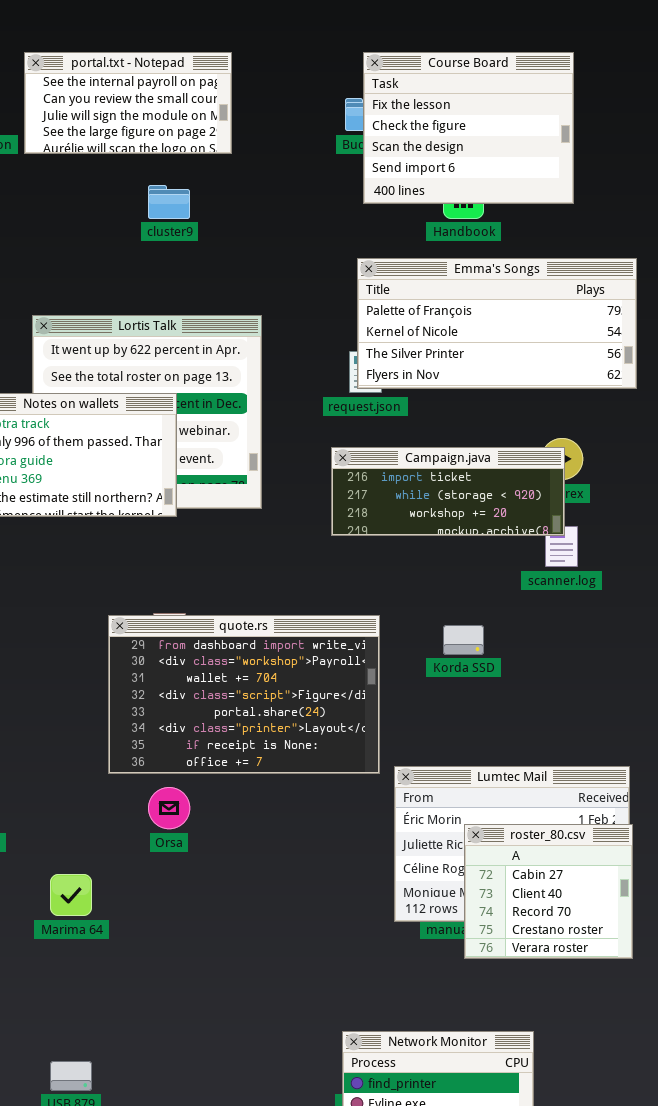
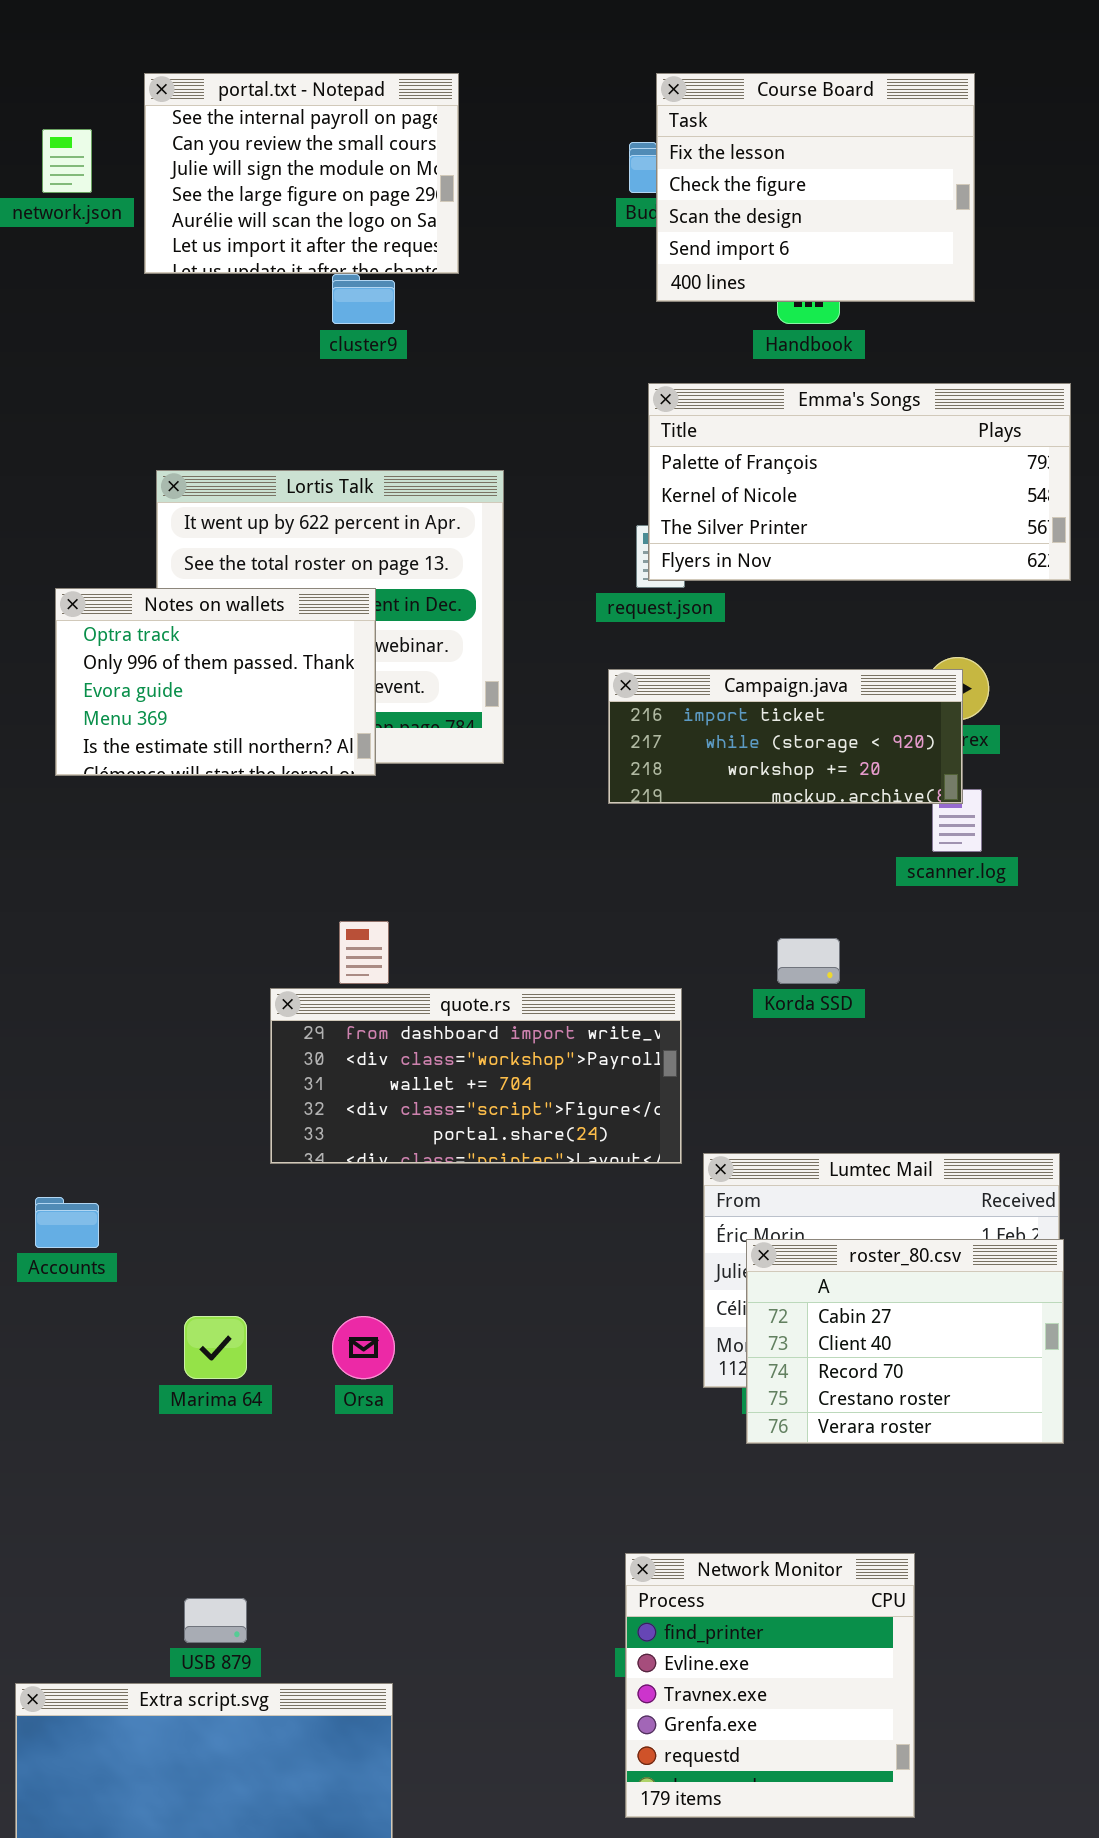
portal.txt - Notepad: [24,52,232,154] -> [144,73,459,274], resized
quote.rs: [108,615,380,774] -> [270,988,682,1164], resized
Orsa: [148,787,190,829] -> [332,1316,395,1379], moved
roster_80.csv: [464,824,633,959] -> [746,1239,1064,1444], resized

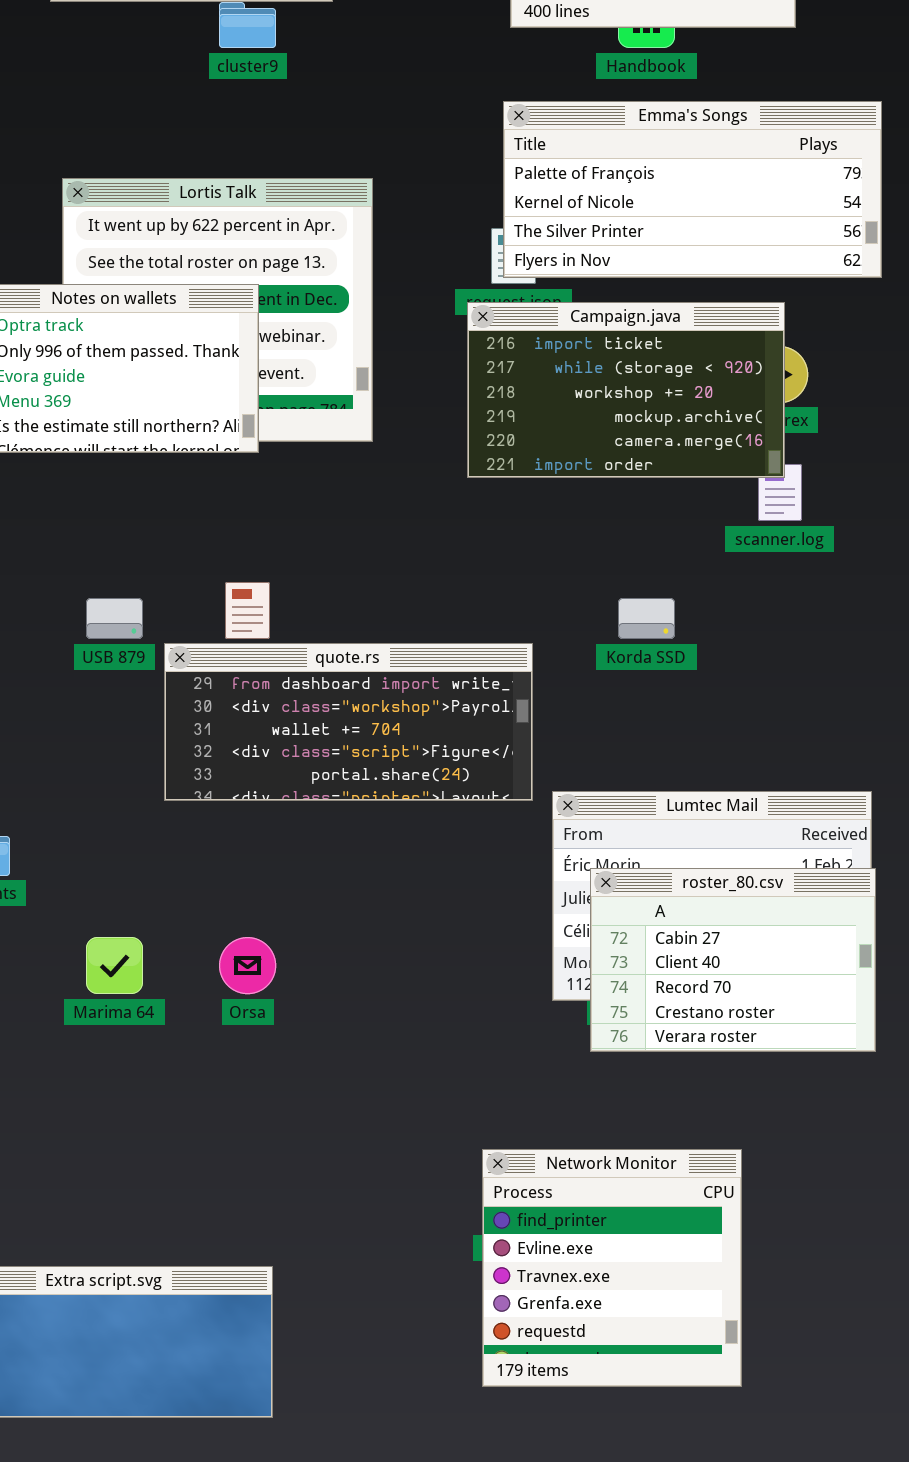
Campaign.java: [608,669,963,804] -> [467,302,785,478], resized
USB 879: [184,1598,247,1643] -> [86,598,143,639], moved

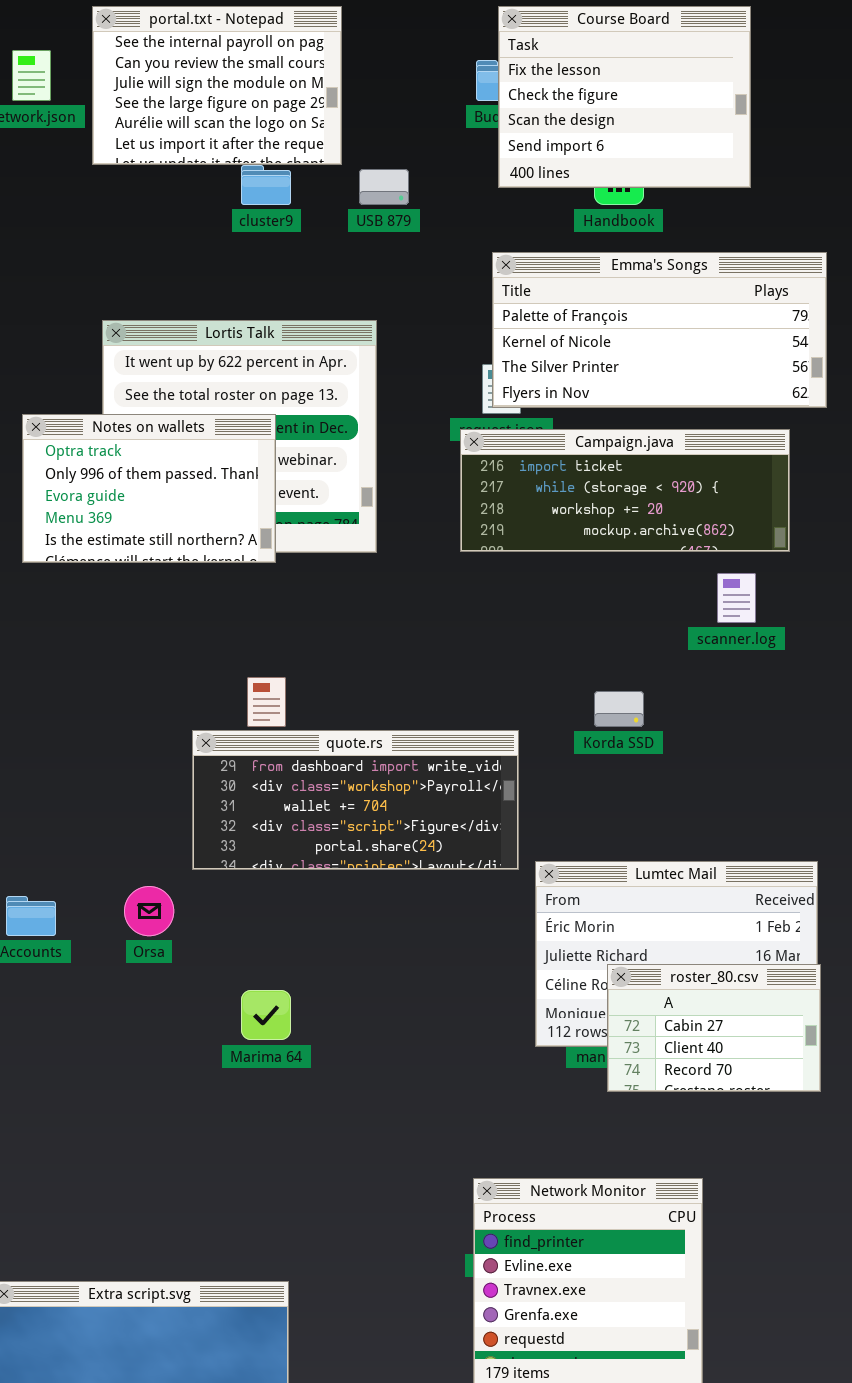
Campaign.java: [467,302,785,478] -> [460,429,790,552], resized
USB 879: [86,598,143,639] -> [359,169,409,205], moved
roster_80.csv: [590,868,876,1052] -> [607,964,821,1092], resized
Marima 64: [86,937,143,994] -> [241,990,291,1040], moved
Orsa: [219,937,276,994] -> [124,886,174,936], moved

